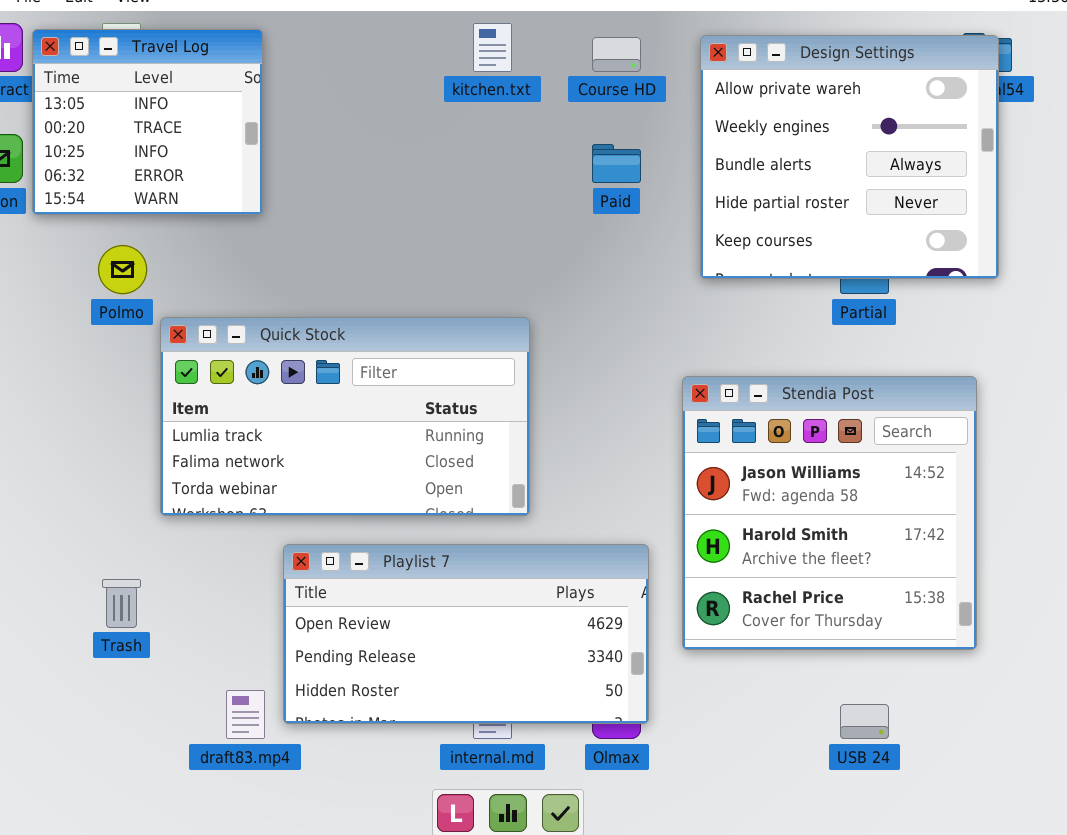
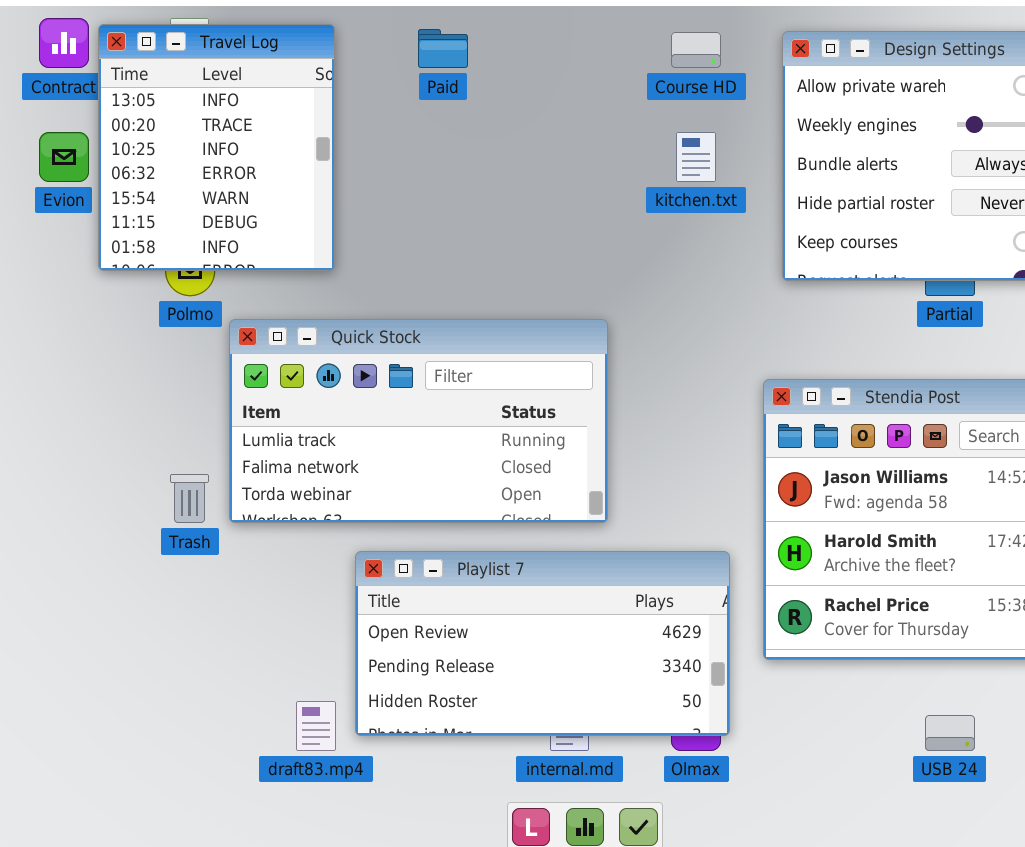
kitchen.txt: [473,23,512,72] -> [676,132,716,182], moved
Travel Log: [32,29,263,215] -> [98,24,335,271], resized
Paid: [592,144,641,183] -> [418,29,468,68], moved
Trash: [102,579,141,628] -> [170,474,209,523], moved

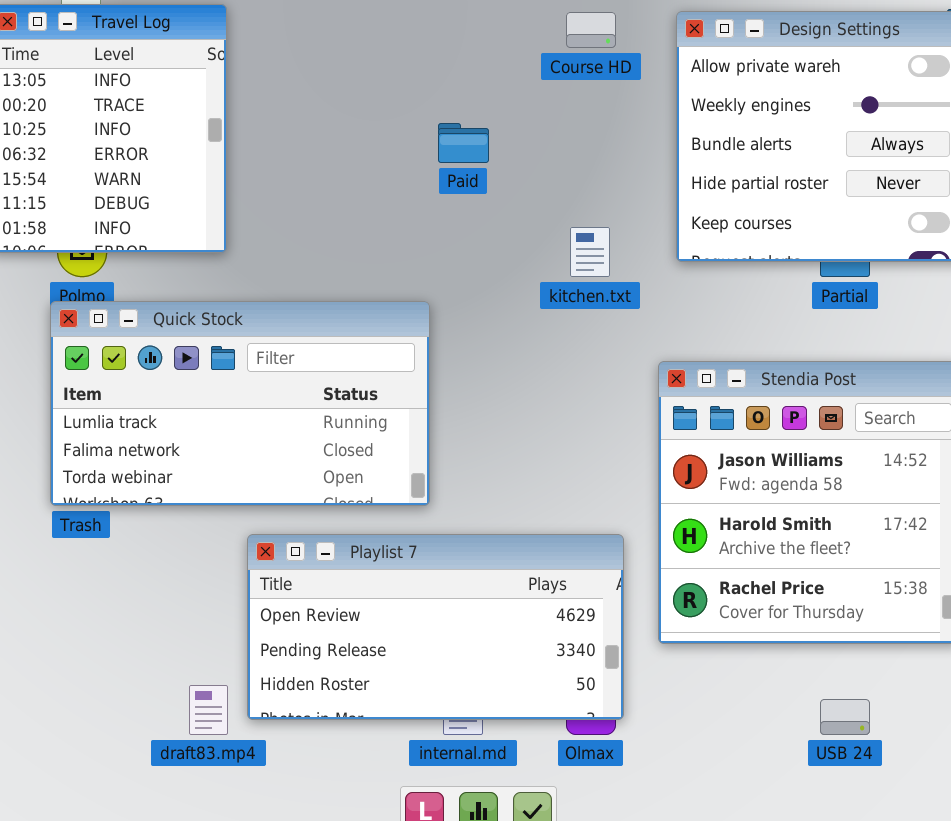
Paid: [418,29,468,68] -> [438,123,489,163], moved
kitchen.txt: [676,132,716,182] -> [570,227,610,277], moved
Quick Stock: [229,319,608,523] -> [50,301,430,506], moved

